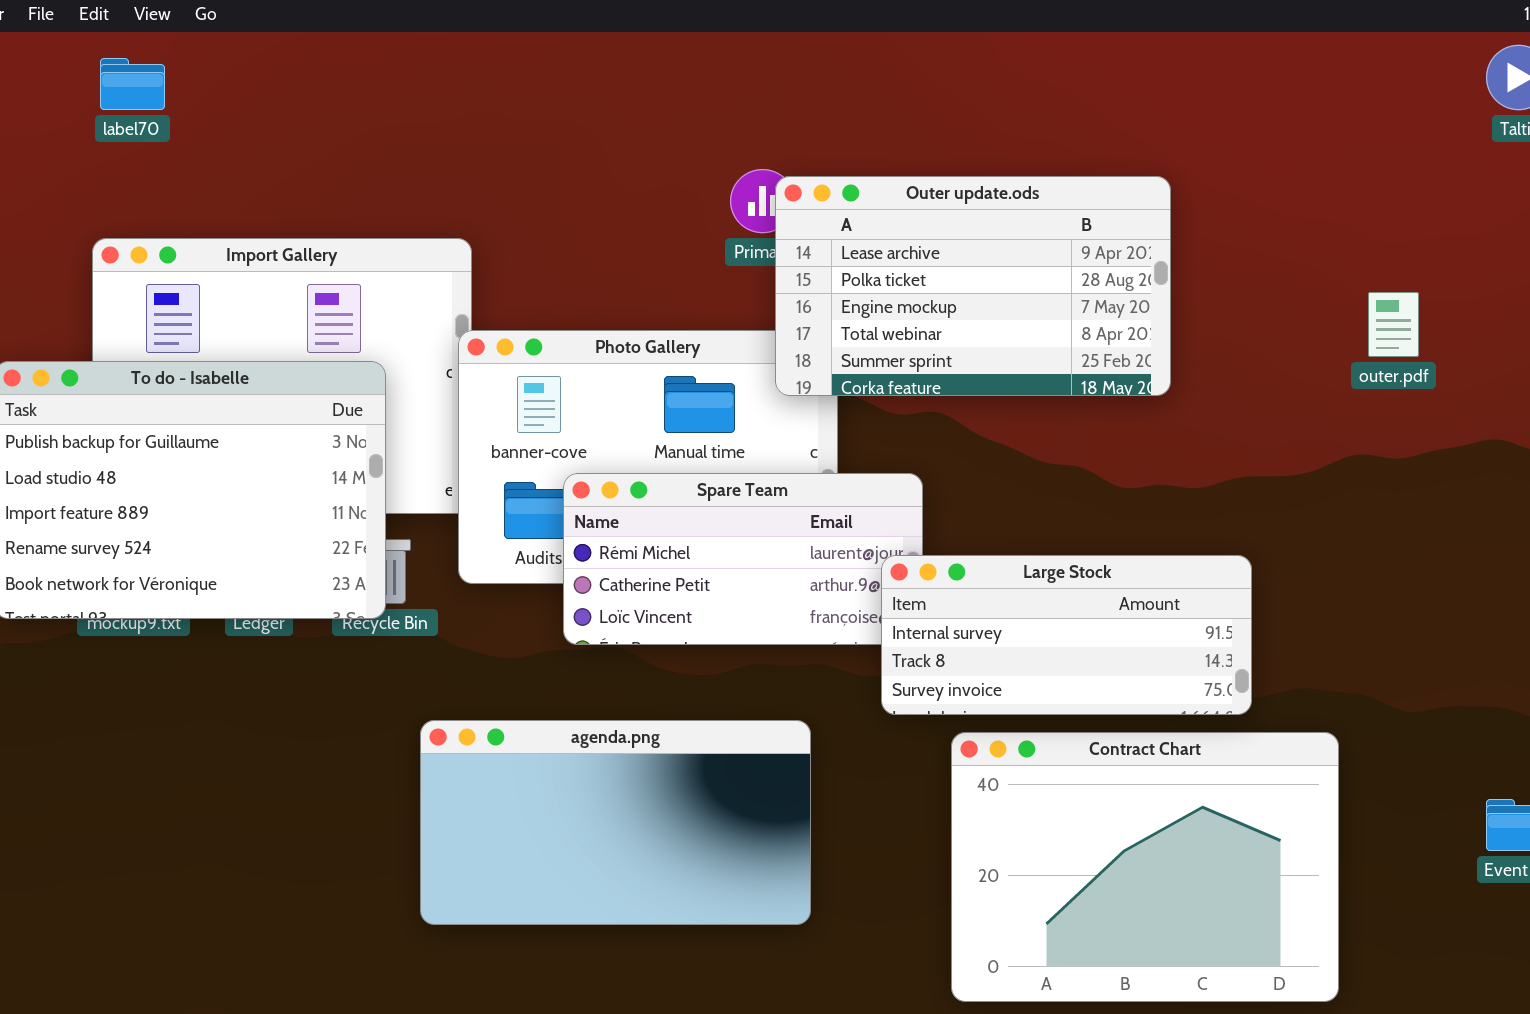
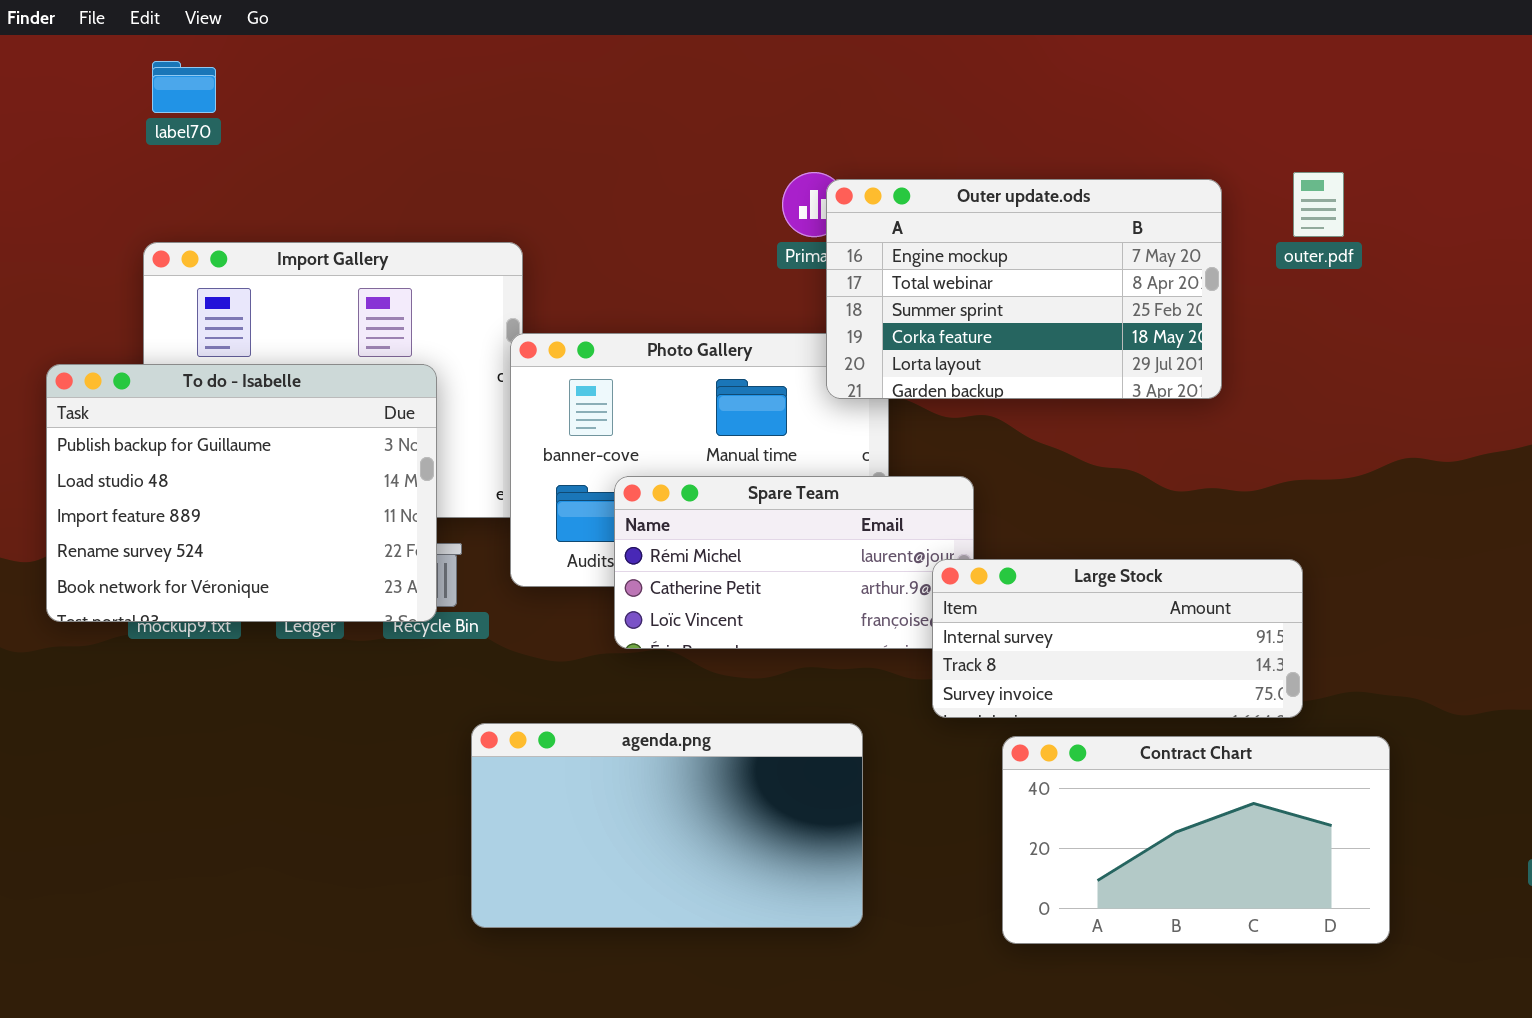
Outer update.ods: [775,176,1171,396] -> [826,179,1222,399], scrolled down 2 rows
outer.pdf: [1368,292,1419,357] -> [1293,172,1344,237], moved
Contract Chart: [951,732,1339,1002] -> [1002,736,1390,944], resized

